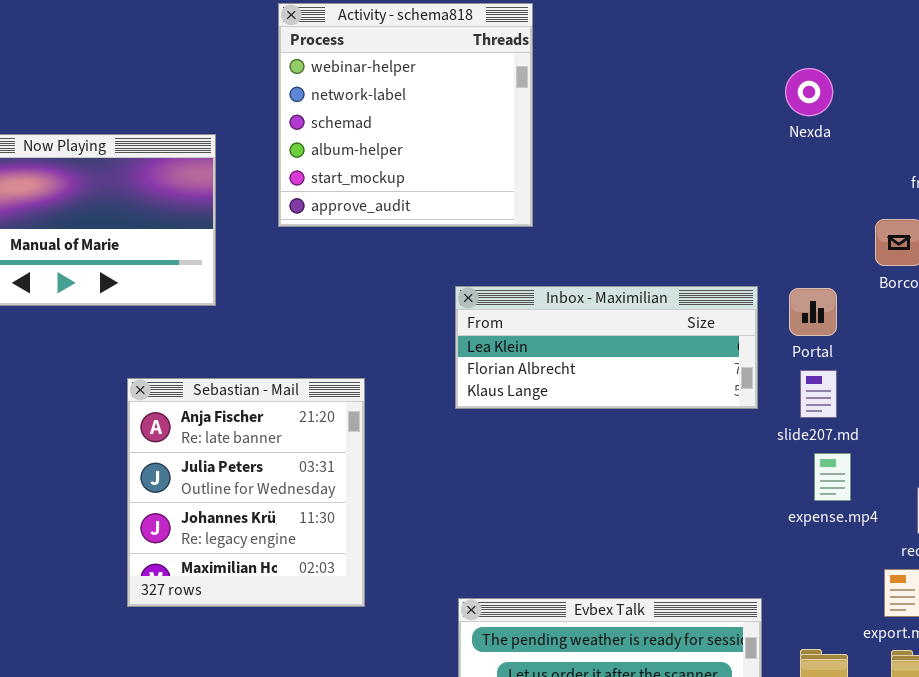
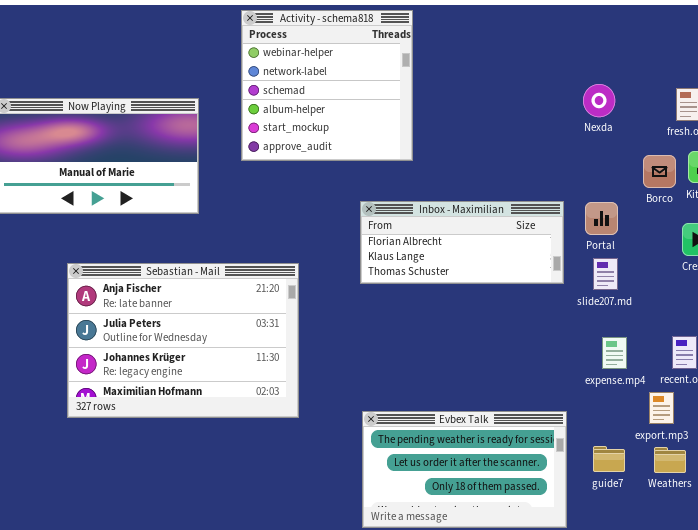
Nexda: [785,68,833,116] -> [583,84,615,117], moved
Inbox - Maximilian: [455,286,758,409] -> [360,201,564,284], scrolled down 1 row
Sebastian - Mail: [127,378,365,607] -> [67,263,299,418], resized
expense.mp4: [814,453,851,501] -> [602,337,627,369], moved

